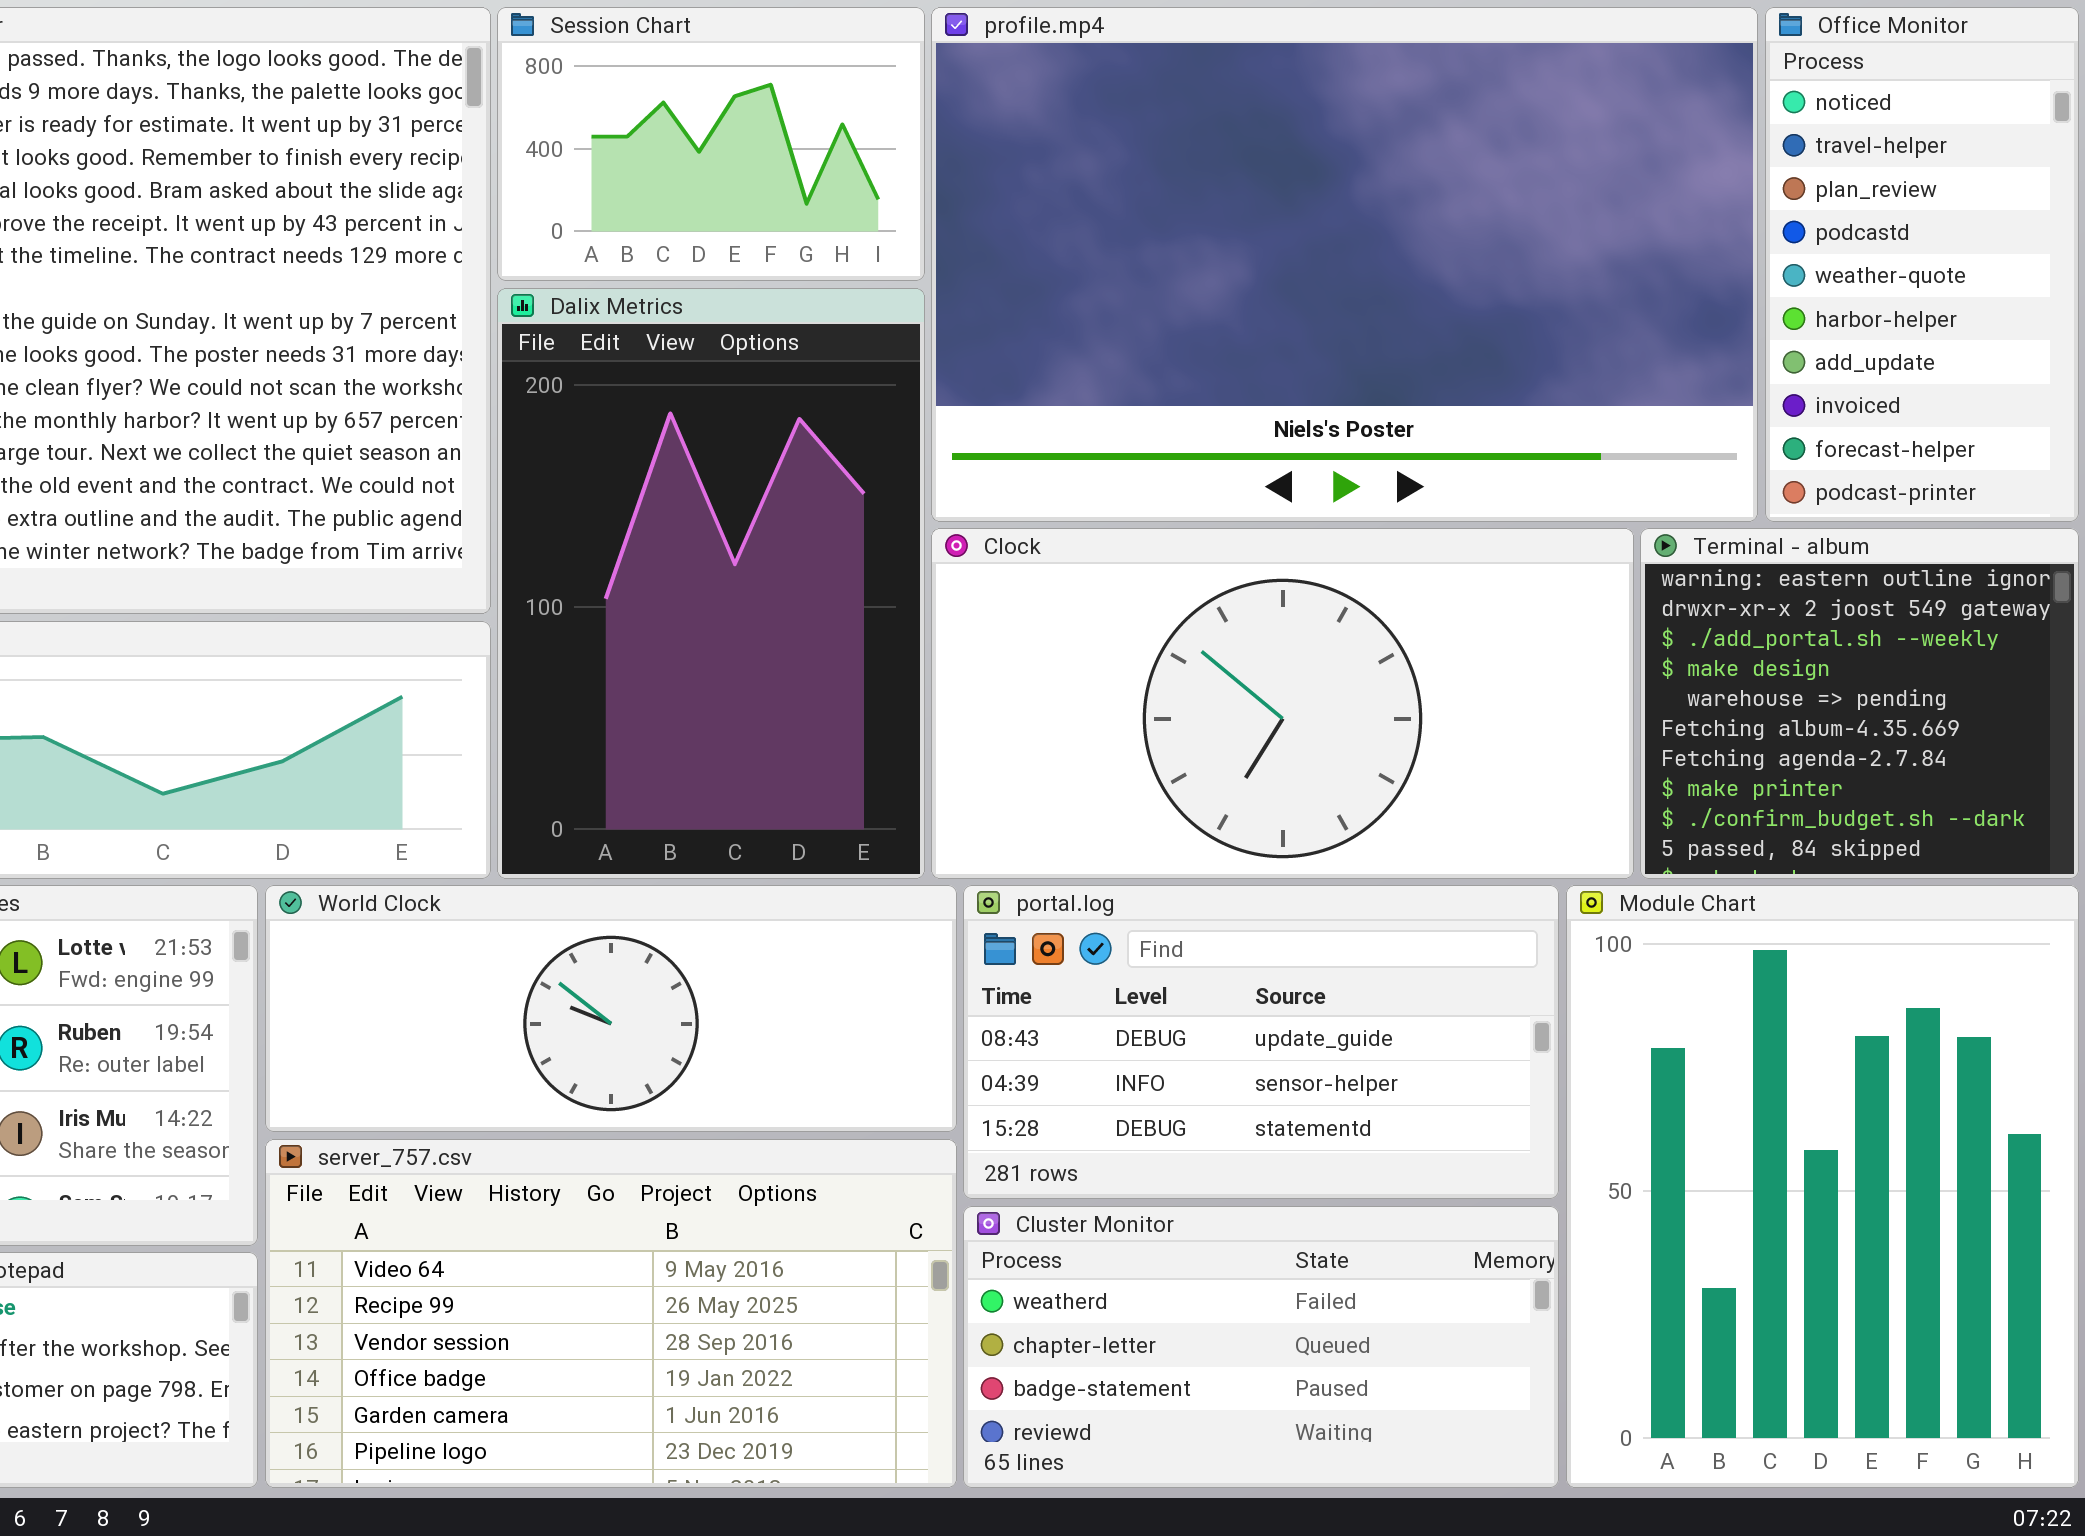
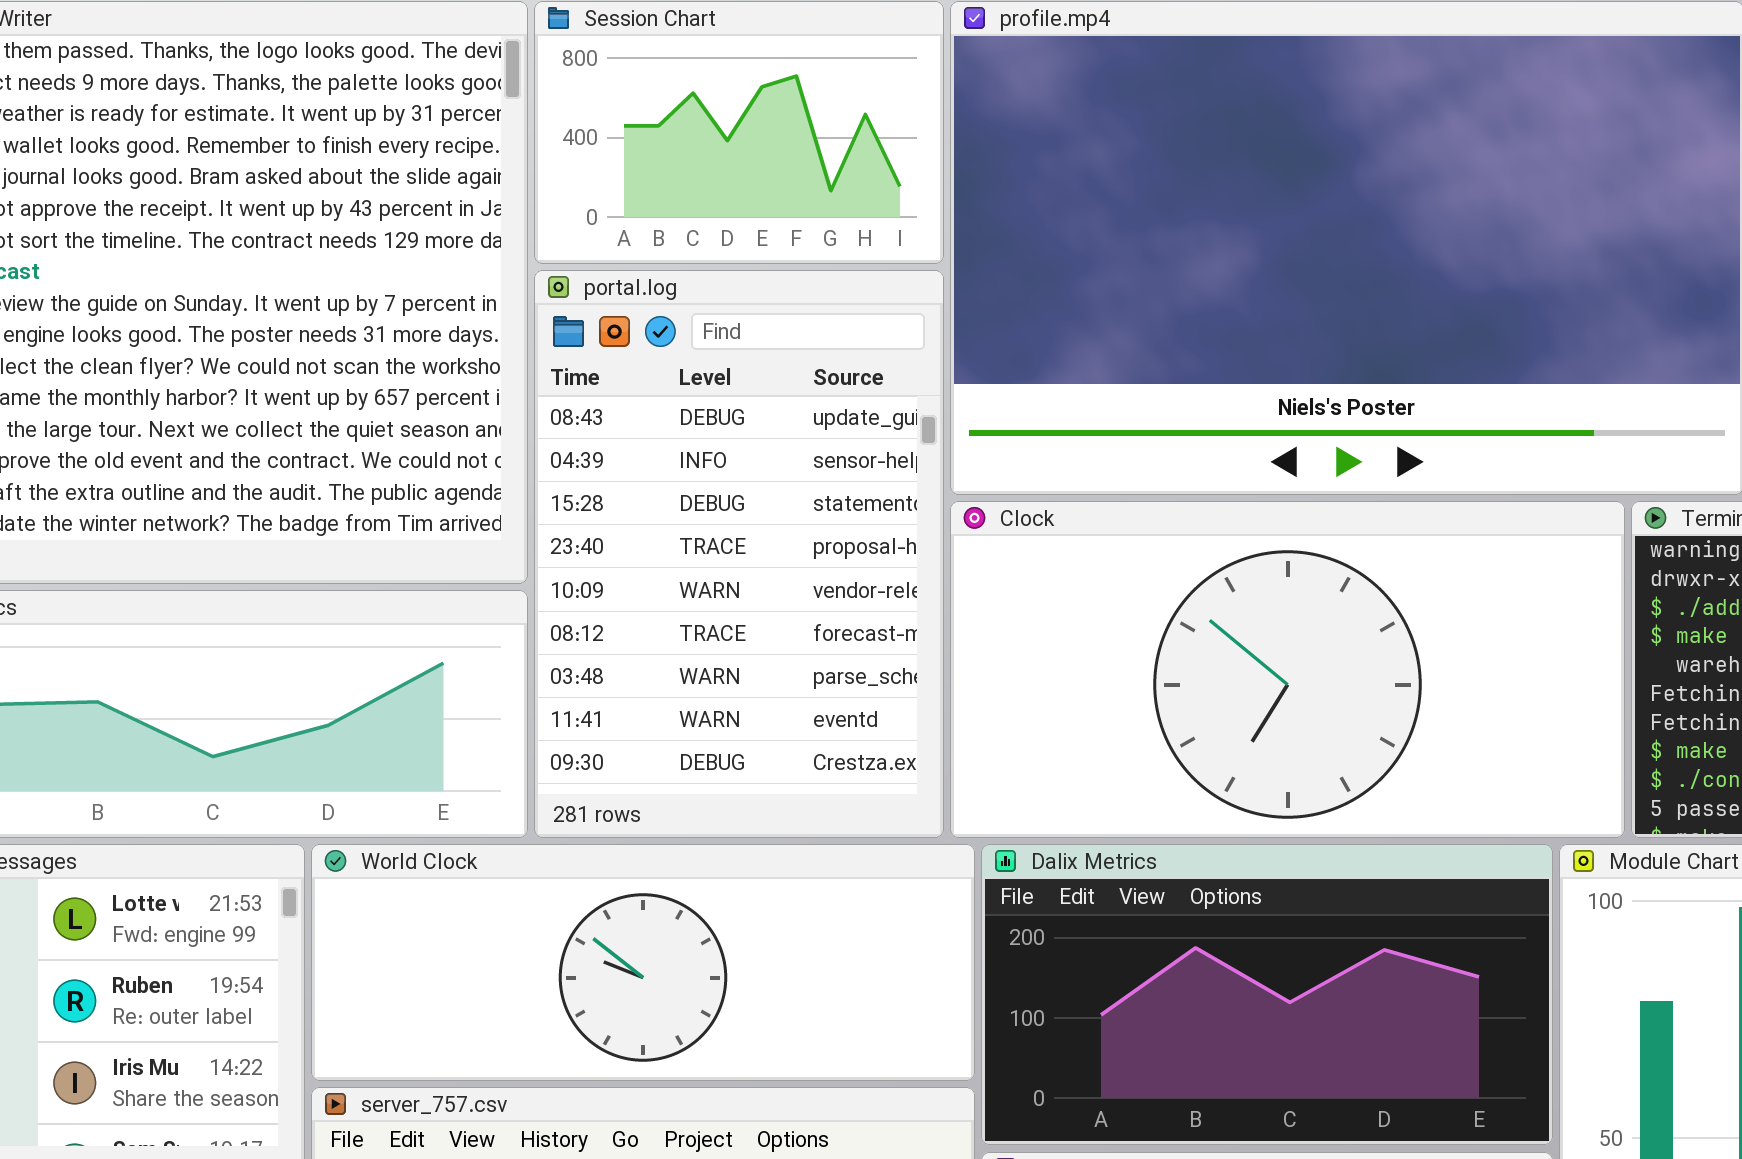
Dalix Metrics: [497,288,925,879] -> [981,844,1553,1145], moved, resized
portal.log: [963,885,1559,1199] -> [534,270,944,838], moved, resized

